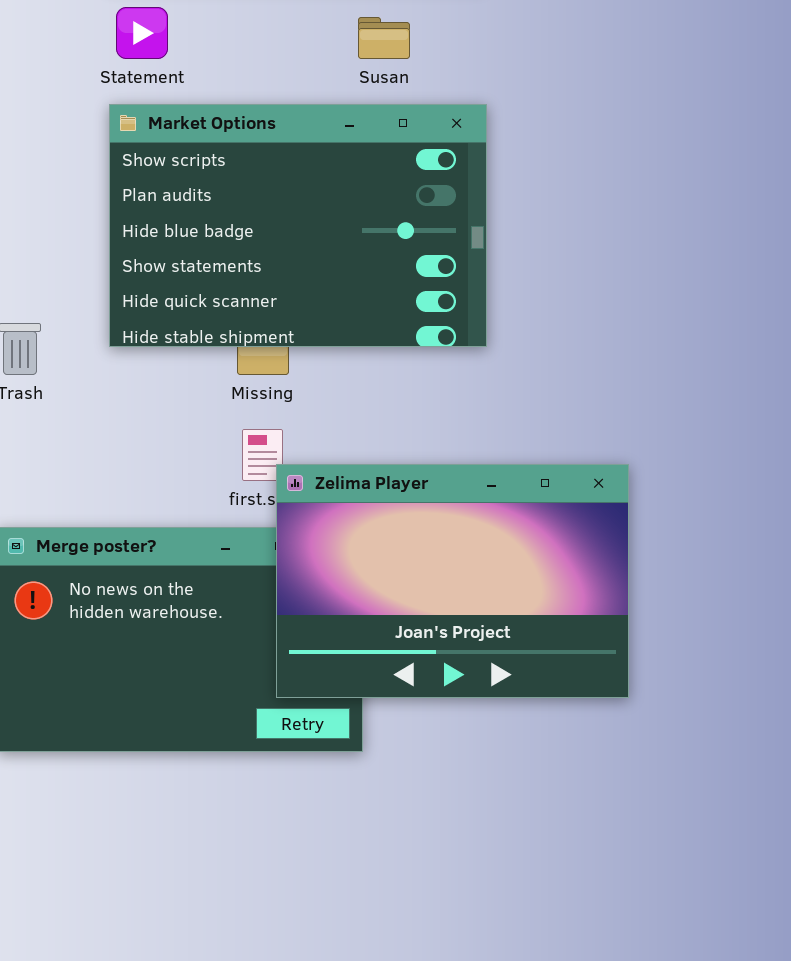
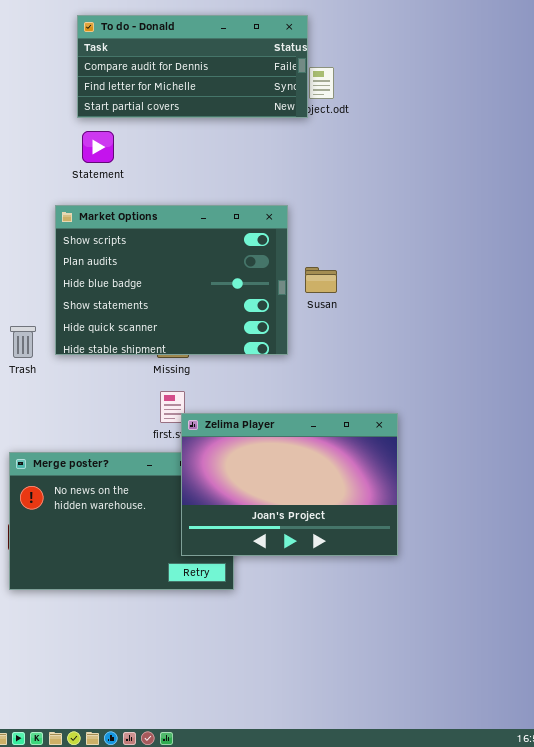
Susan: [358,17,410,59] -> [305,267,337,293], moved
Market Options: [109,104,487,347] -> [55,205,288,355], moved

